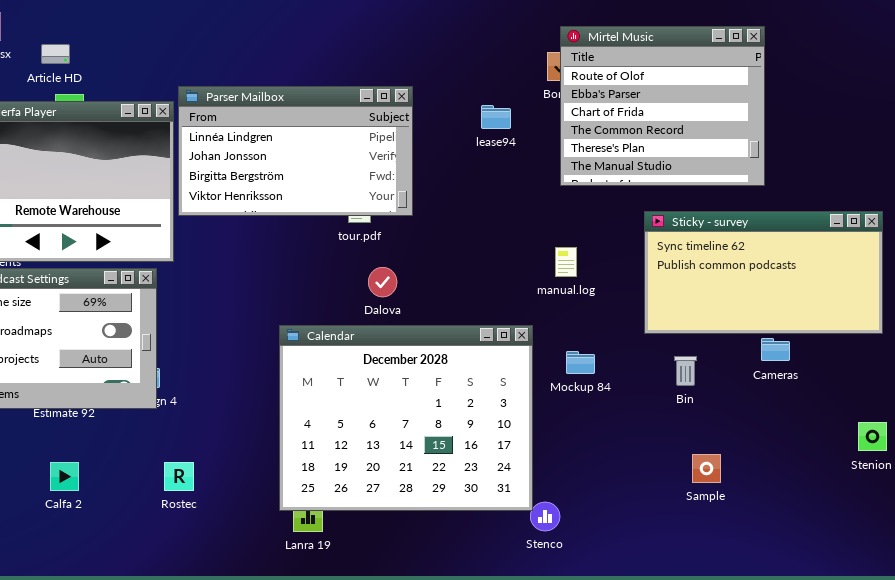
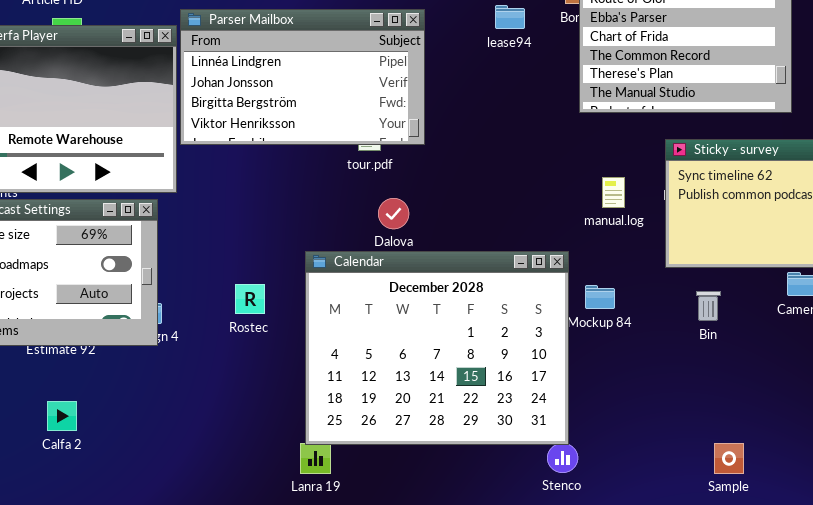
lease94: [481,105,511,129] -> [495,5,525,29], moved
manual.log: [555,247,577,277] -> [602,177,625,208], moved
Calendar: [279,325,533,511] -> [305,251,569,445], moved
Sample: [692,454,721,483] -> [714,443,744,474], moved
Rostec: [164,462,194,491] -> [235,284,265,314], moved

